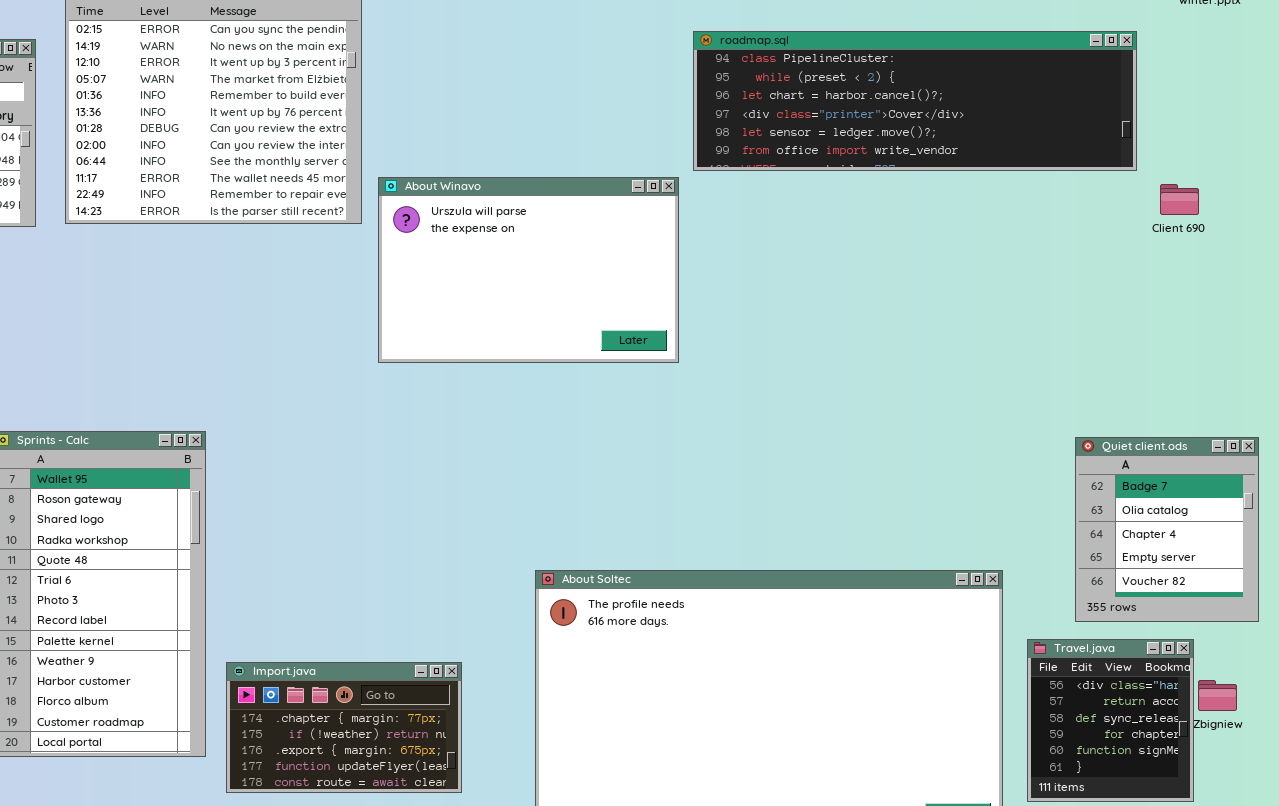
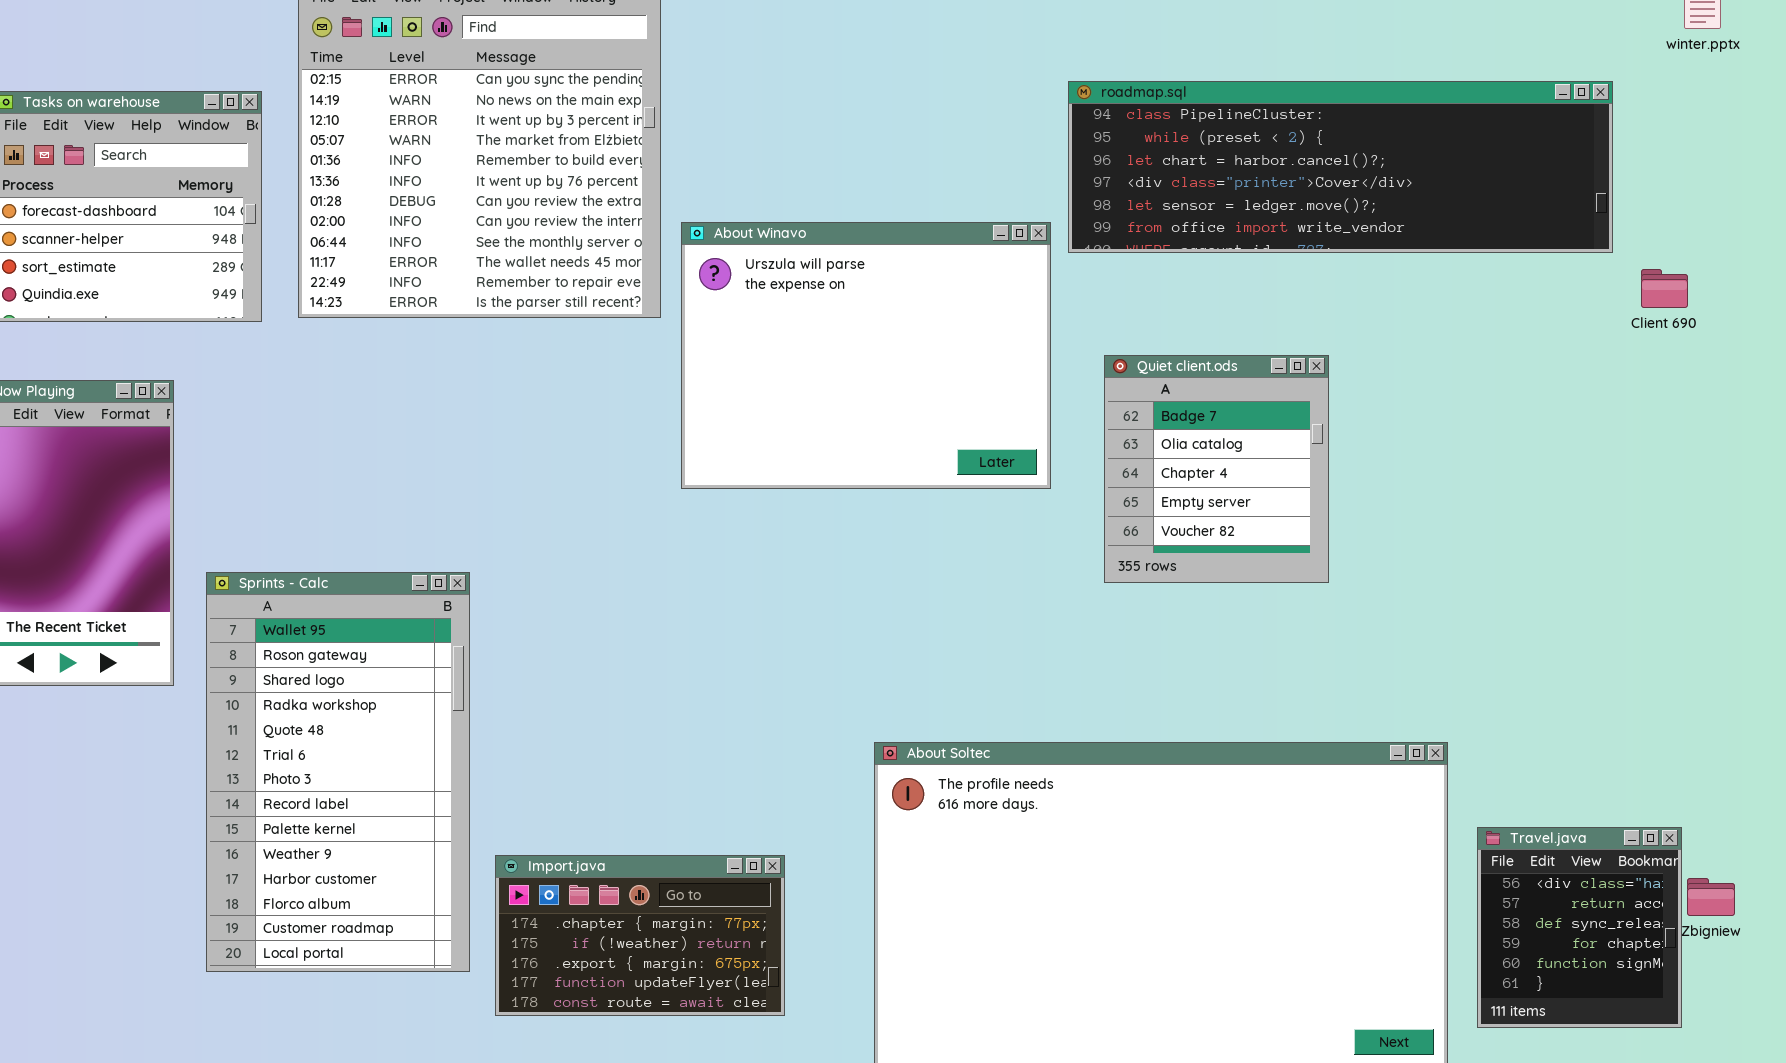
About Winavo: [378,177,679,363] -> [681,222,1051,489], resized
Quiet client.ods: [1075,437,1259,622] -> [1104,355,1329,583], moved

